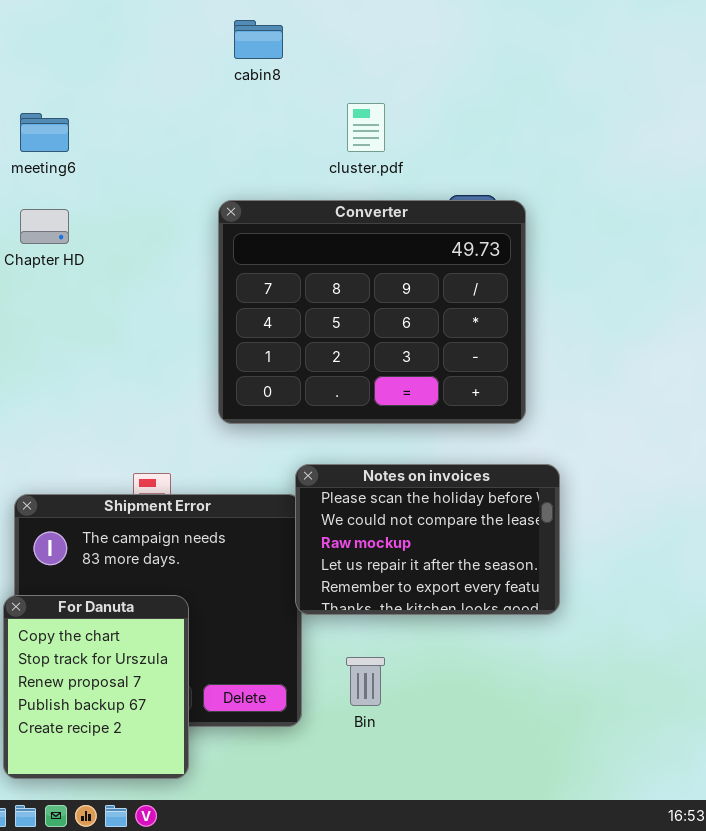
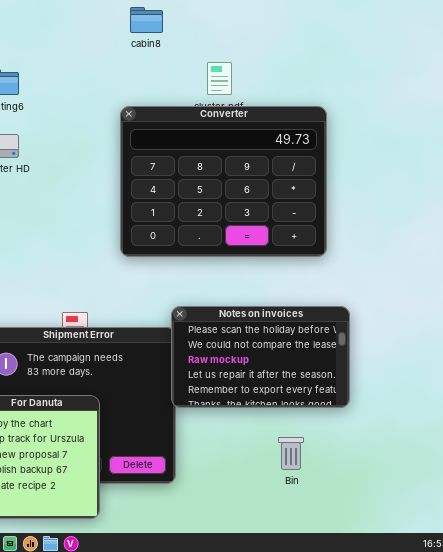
Converter: [218,200,526,424] -> [120,106,327,257], moved
Bin: [346,657,385,706] -> [278,437,304,470], moved

